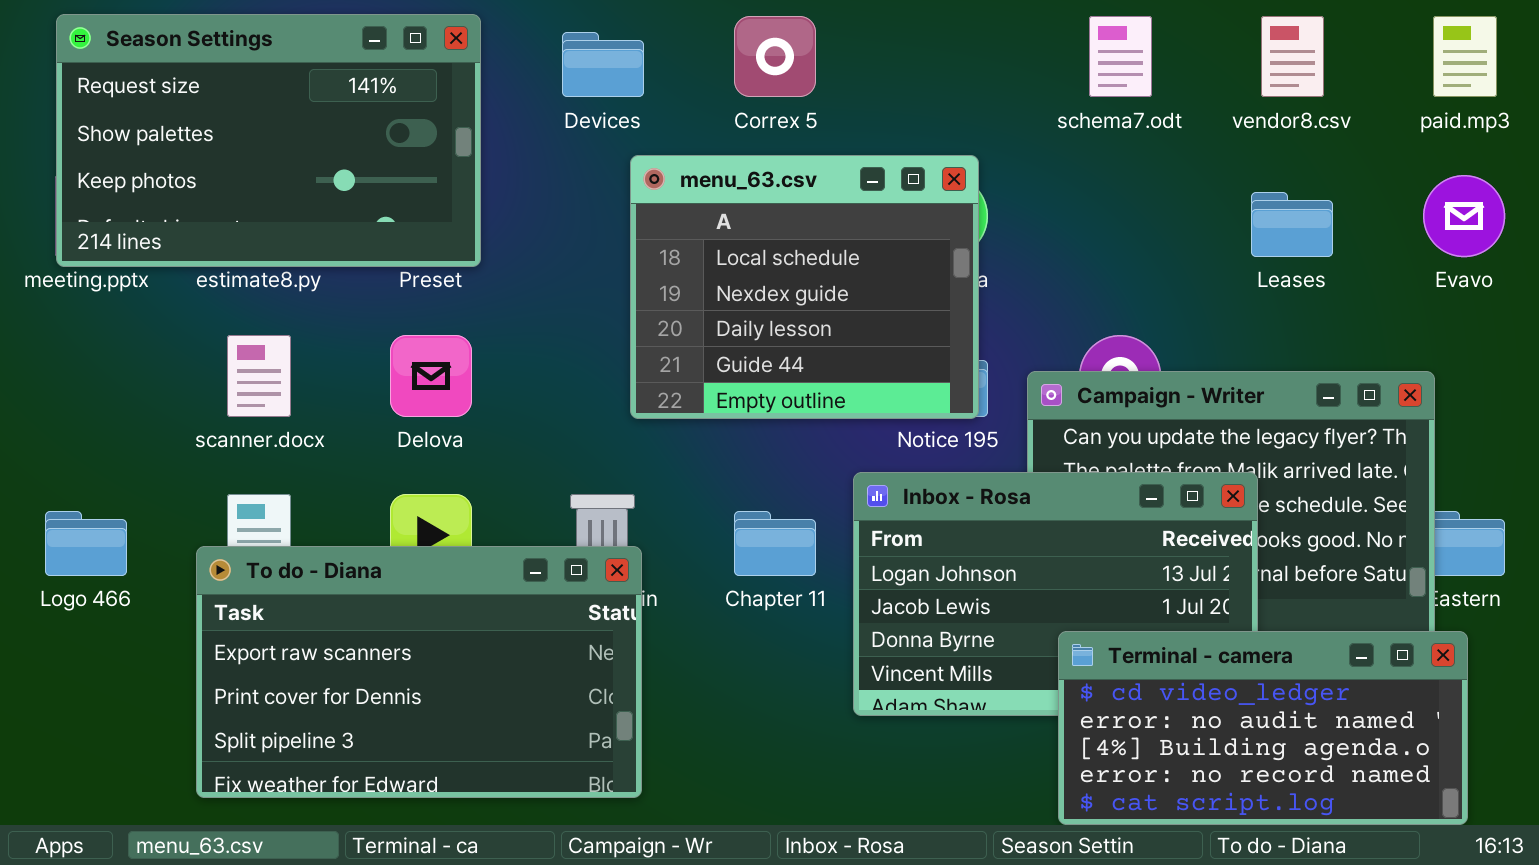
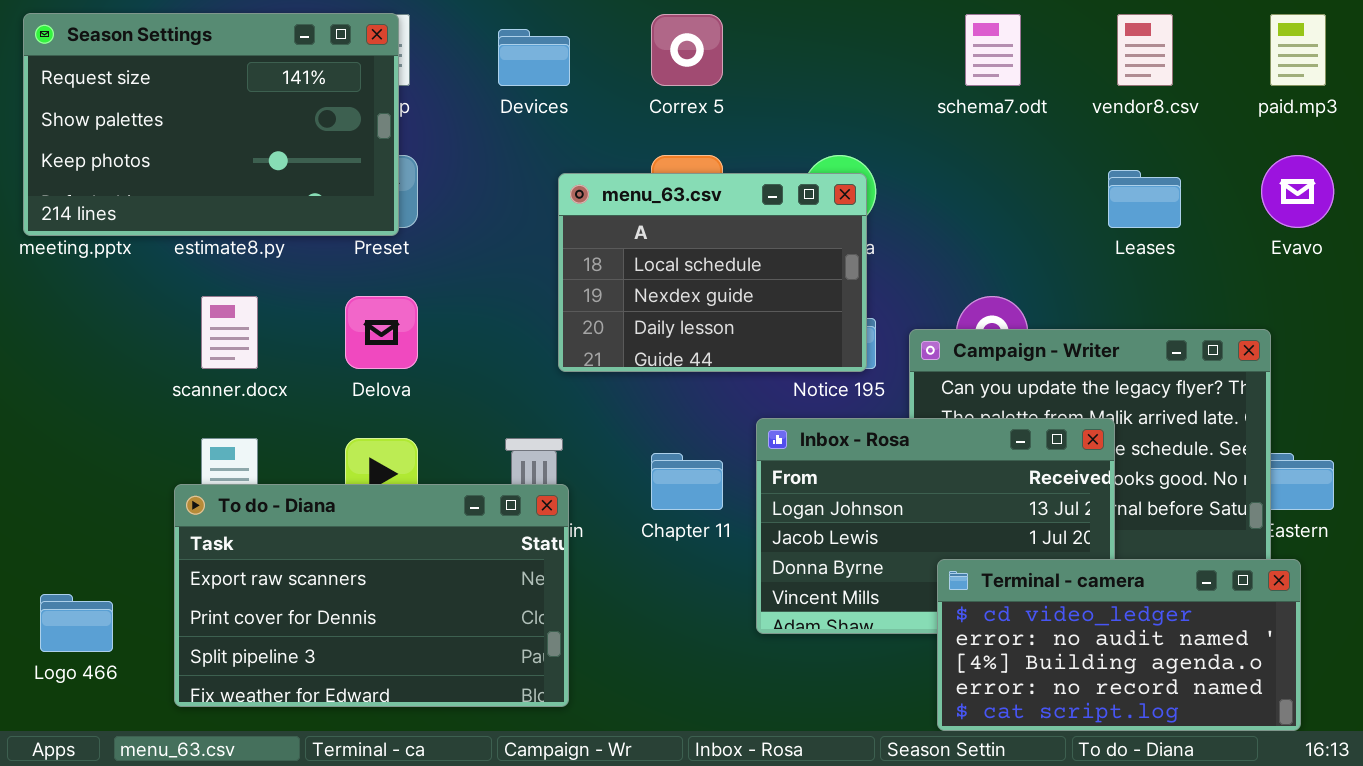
Season Settings: [56,14,481,267] -> [23,13,399,236], moved
menu_63.csv: [630,155,979,419] -> [558,173,867,372], resized
Logo 466: [45,511,127,576] -> [40,594,113,652], moved

